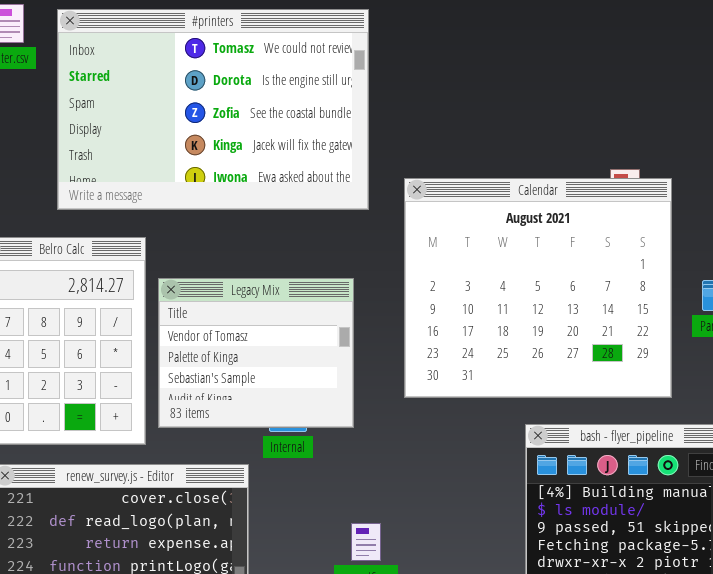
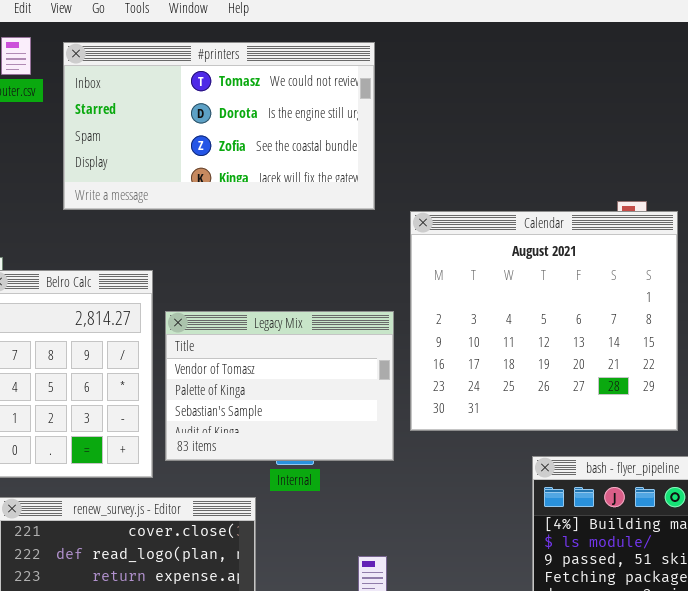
#printers: [57,9,369,210] -> [63,42,375,210], resized
Legacy Mix: [158,278,354,428] -> [165,311,394,461], resized

